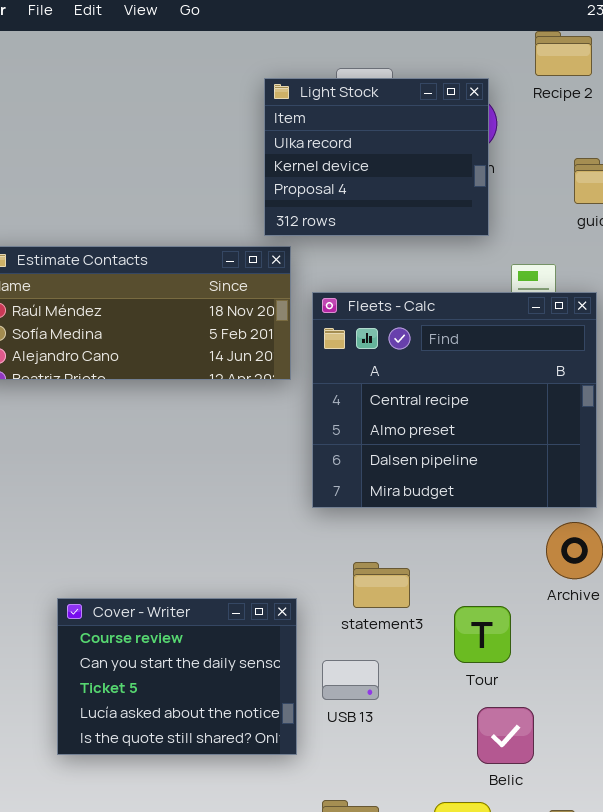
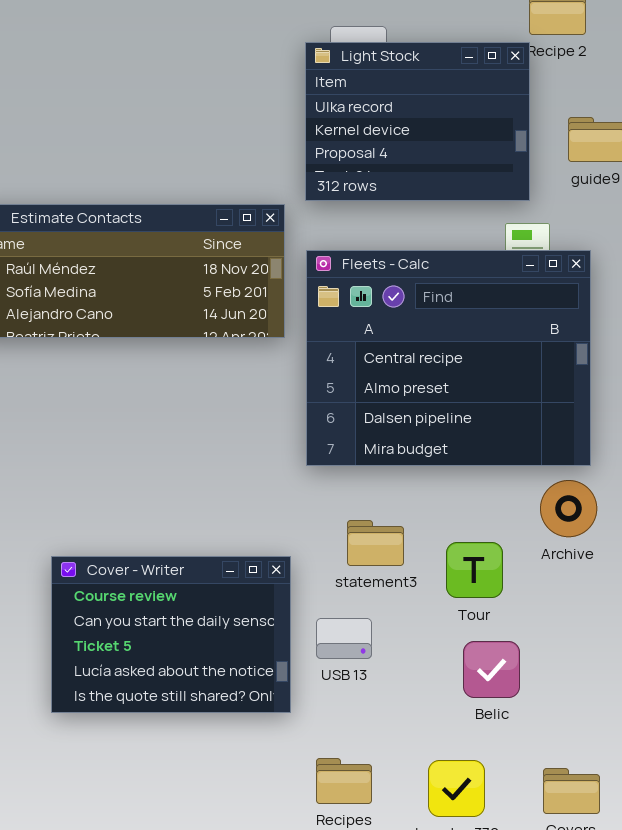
Light Stock: [264,78,489,236] -> [305,42,530,201], moved
Tour: [454,606,511,663] -> [446,542,503,598], moved
Belic: [477,707,534,764] -> [463,641,520,698], moved

